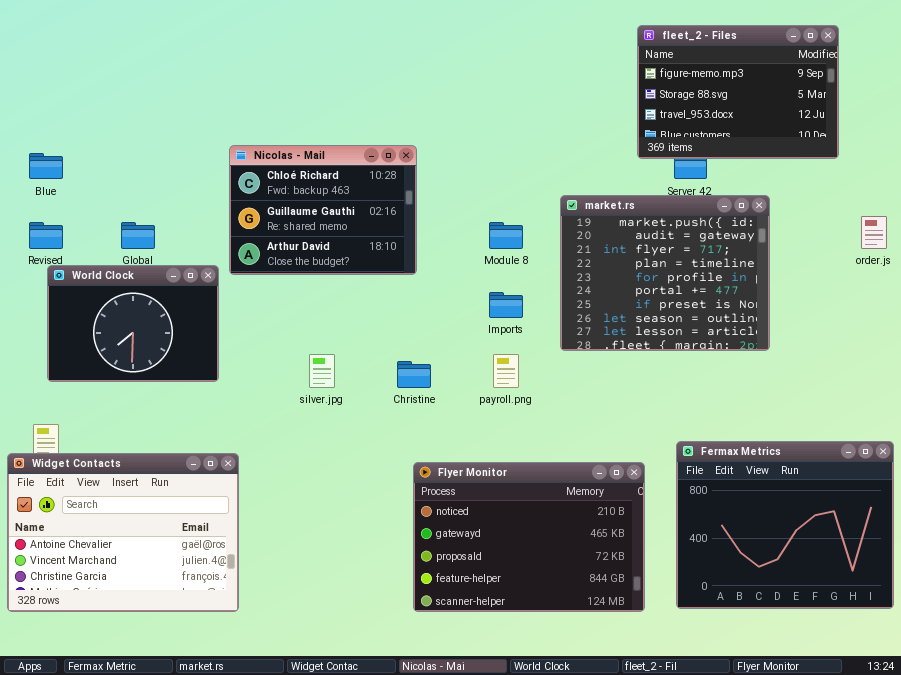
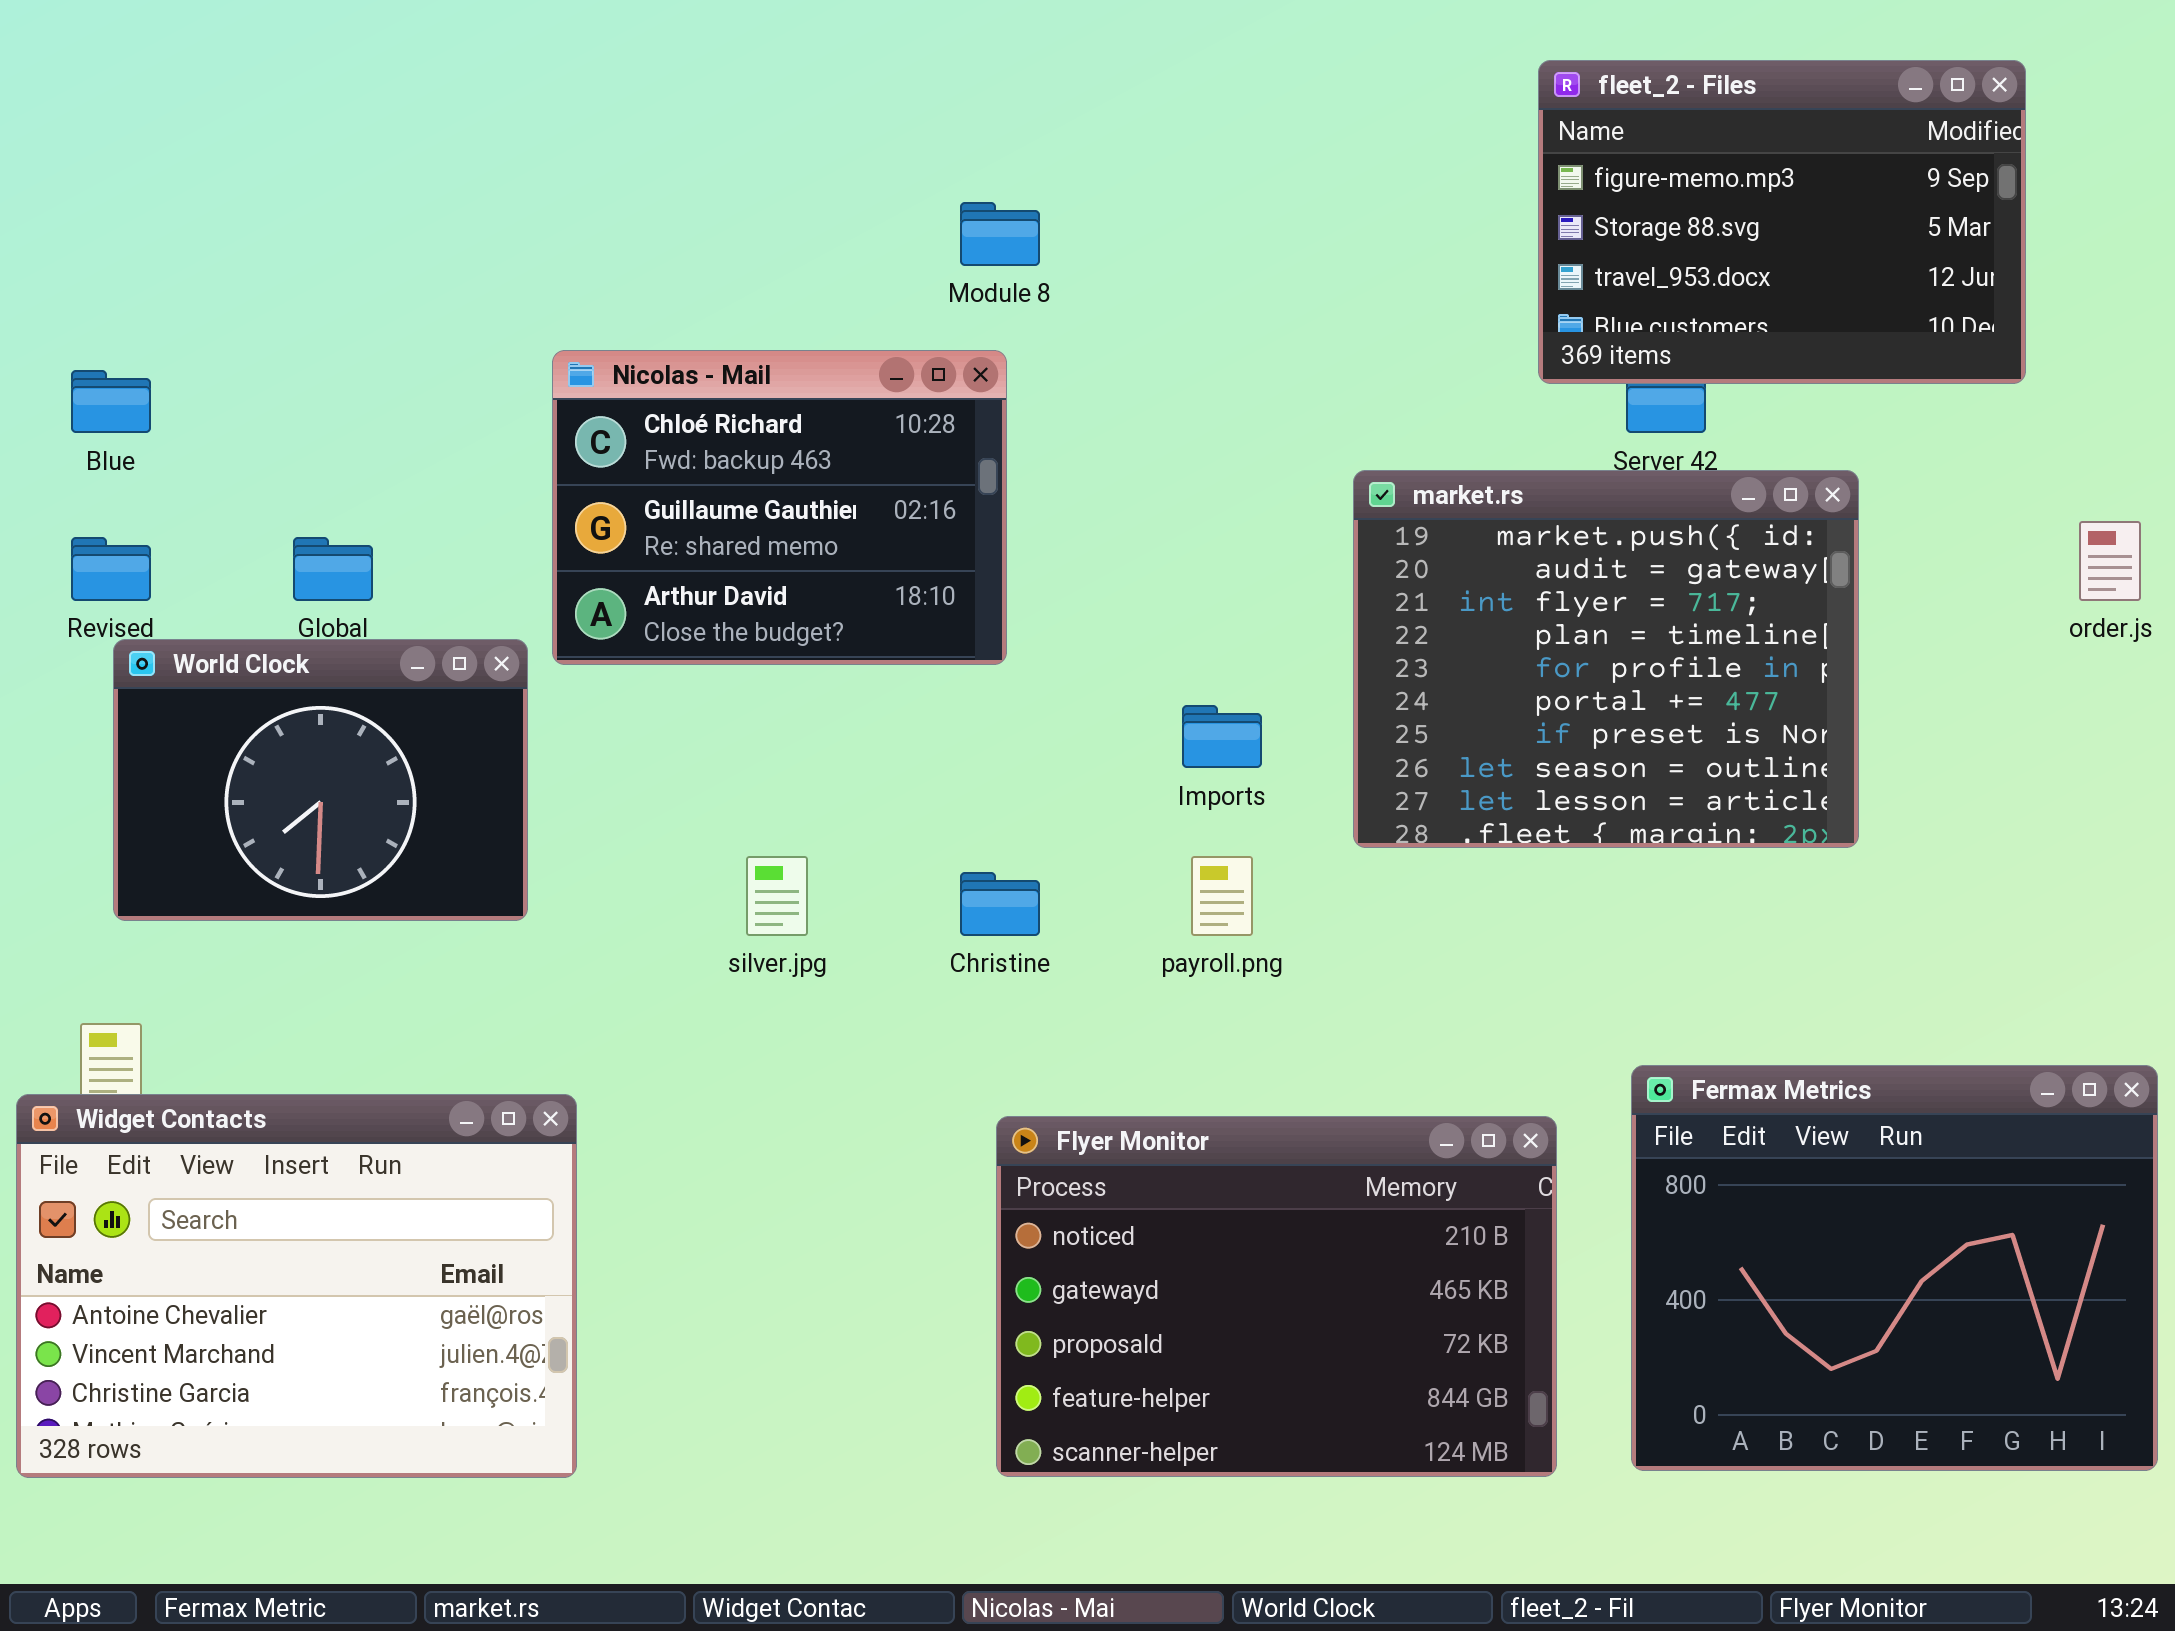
Module 8: [489,222,523,249] -> [960,202,1040,266], moved

